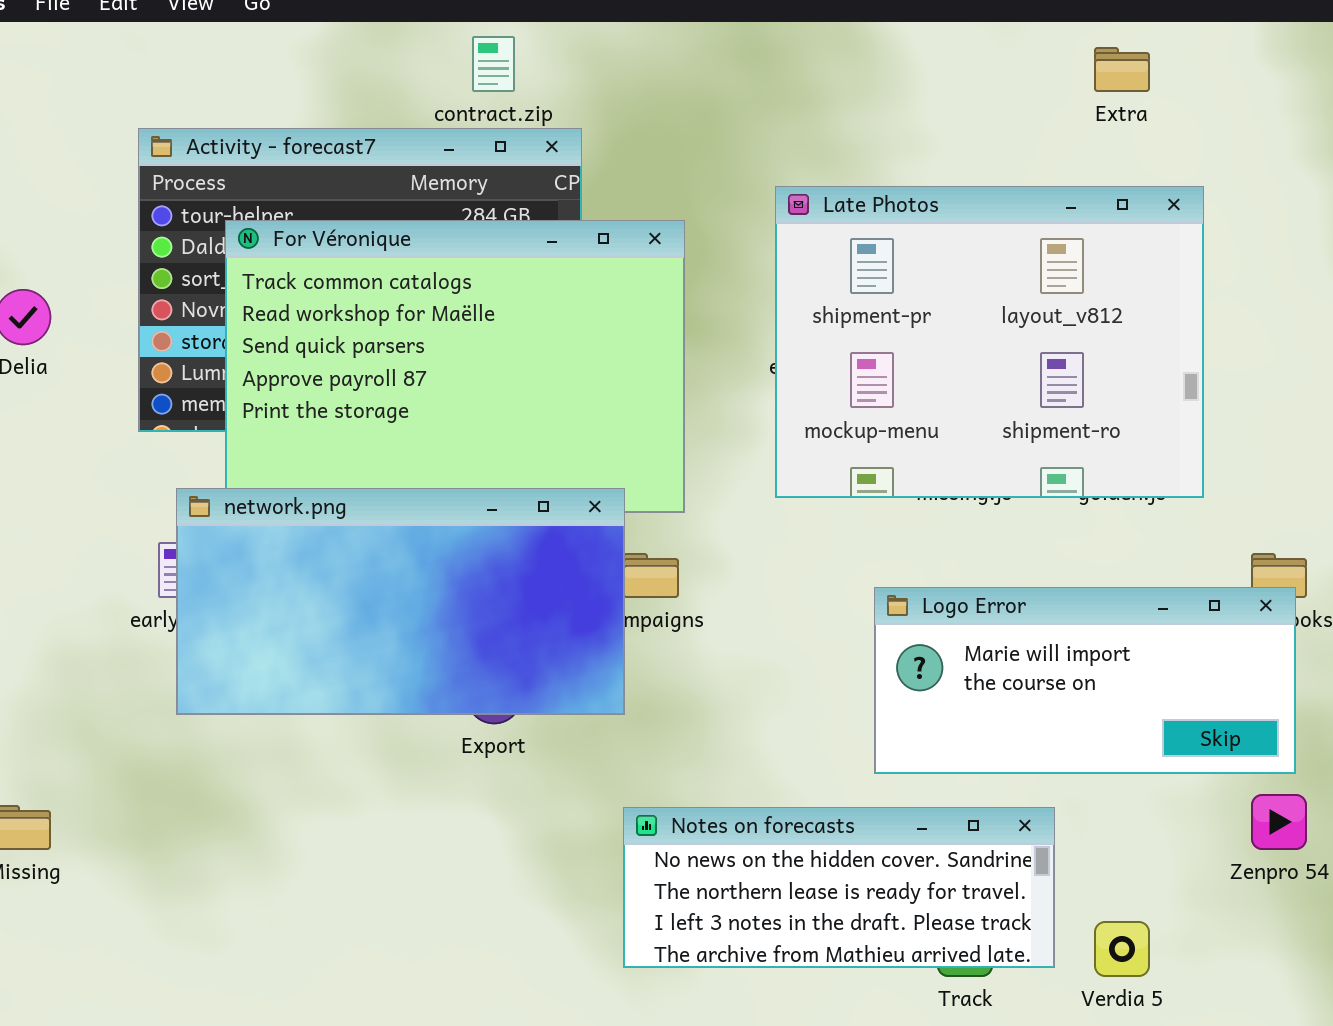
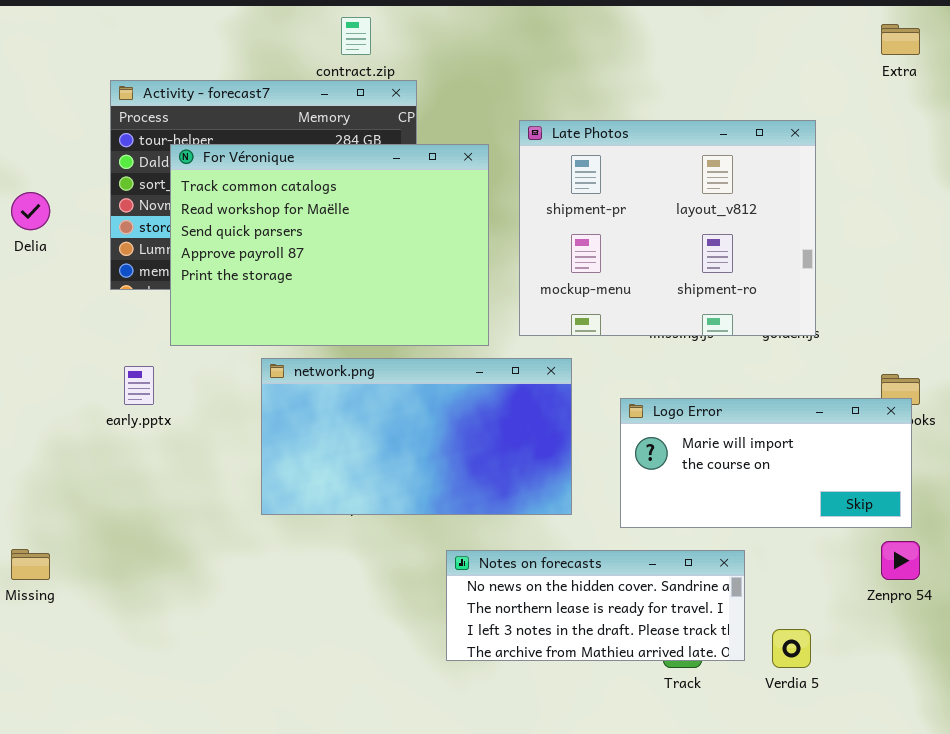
Extra: [1094,47,1150,92] -> [881,24,920,55], moved
Late Photos: [775,186,1204,498] -> [519,120,816,336], moved
network.png: [176,488,625,715] -> [261,358,572,515], moved

